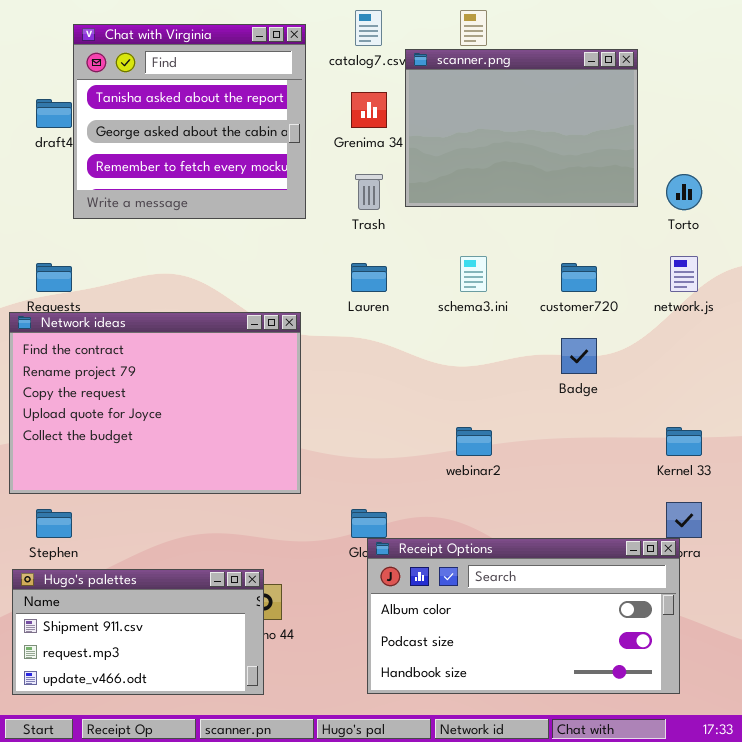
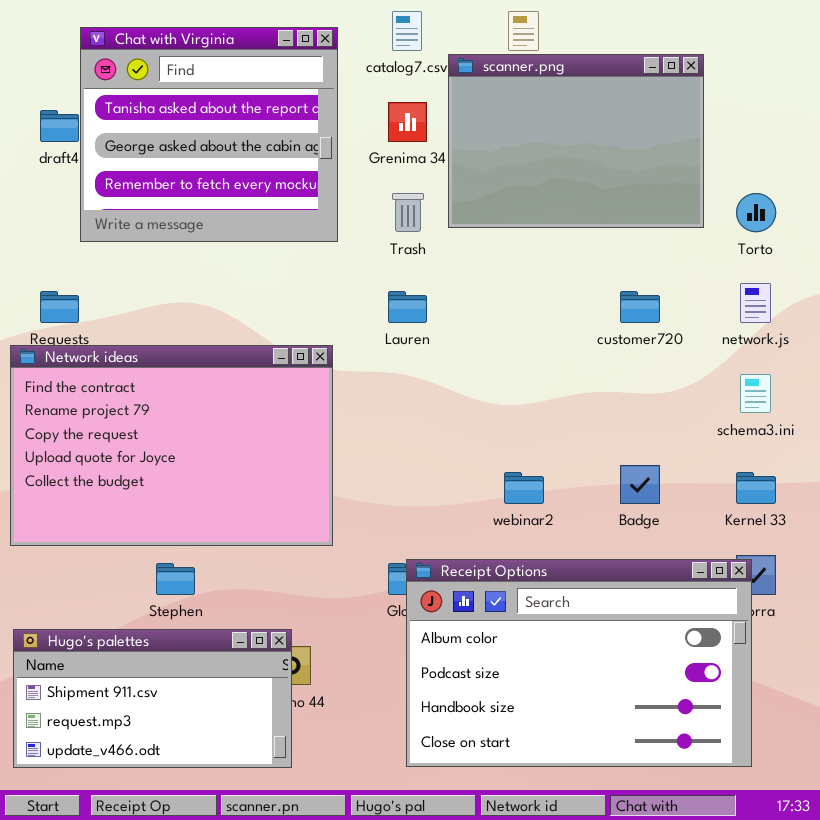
schema3.ini: [460,256,487,292] -> [740,374,771,413], moved
Badge: [561,338,597,374] -> [620,465,660,504], moved
Stephen: [36,509,72,538] -> [156,563,195,595], moved
Receipt Options: [367,538,680,694] -> [406,559,752,767], resized

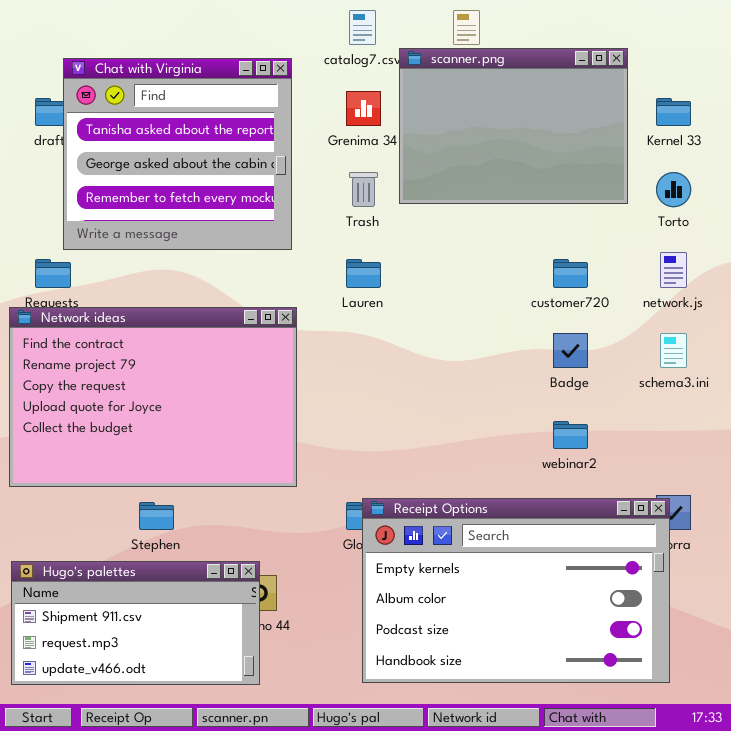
Chat with Virginia: [80,27,338,242] -> [63,58,292,250], moved
Badge: [620,465,660,504] -> [553,333,588,368], moved
webinar2: [504,472,544,504] -> [553,421,588,449], moved
Kernel 33: [736,472,776,504] -> [656,98,691,126], moved
Receipt Options: [406,559,752,767] -> [362,498,670,683], scrolled up 1 row

